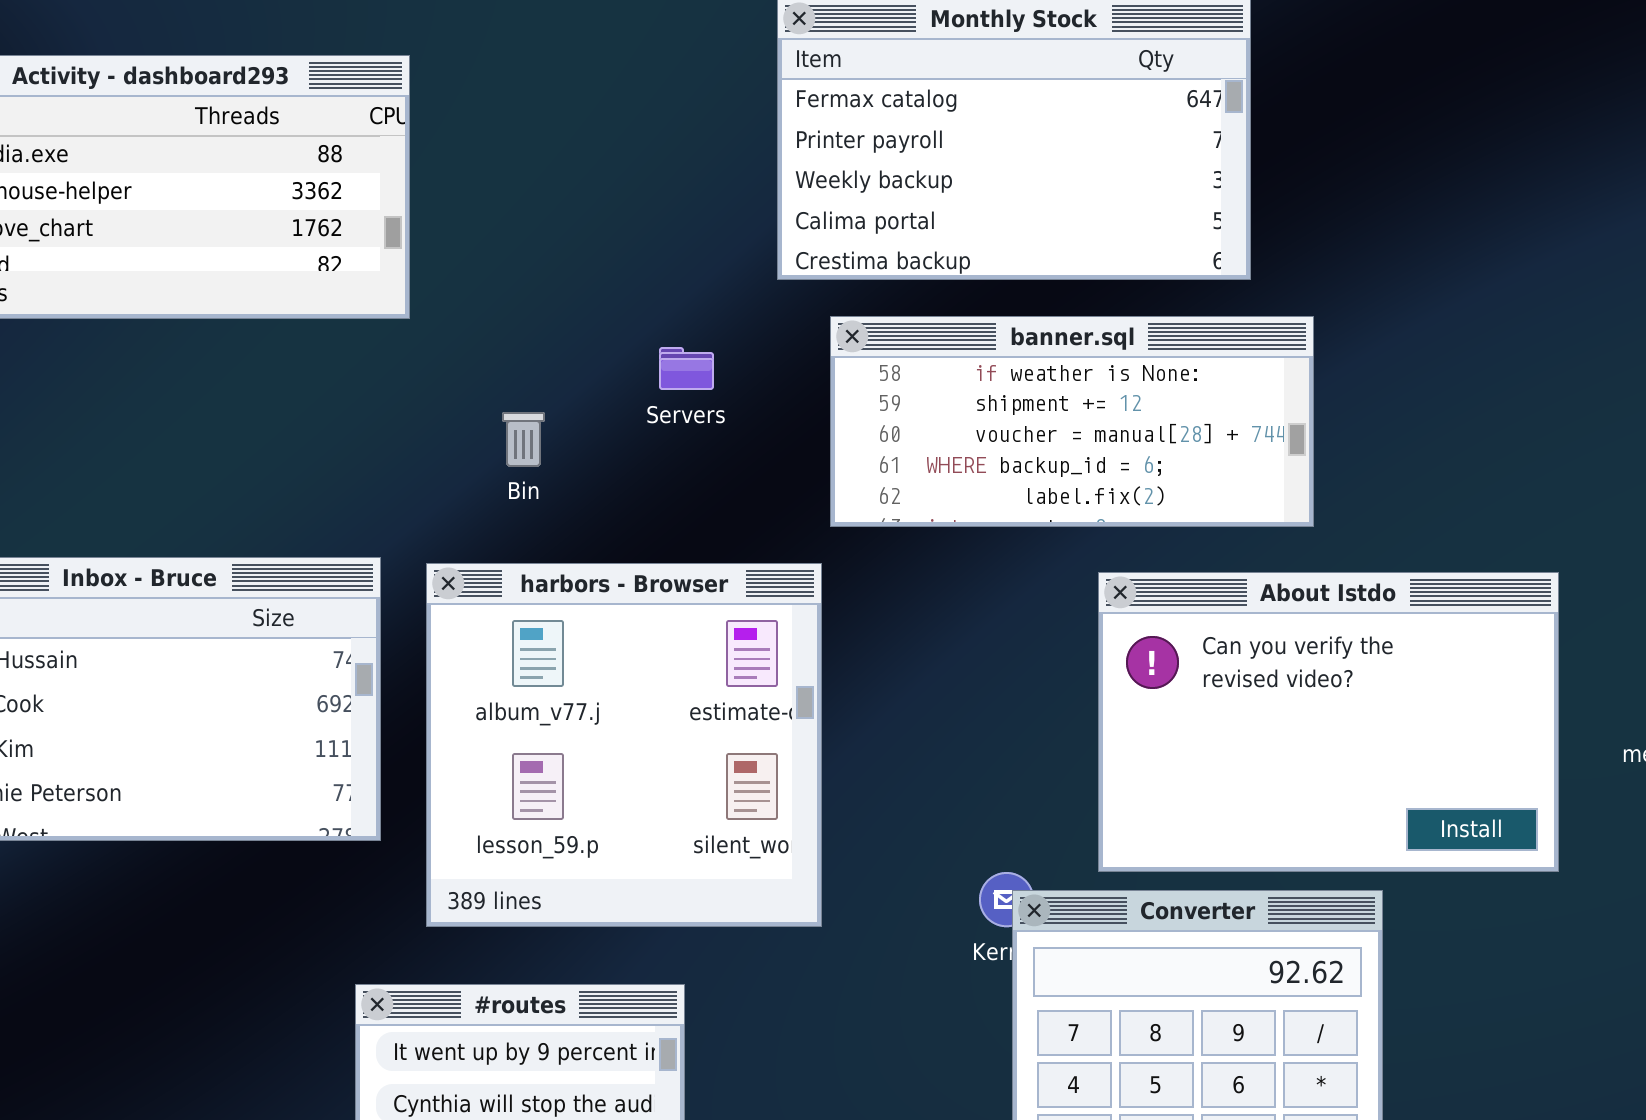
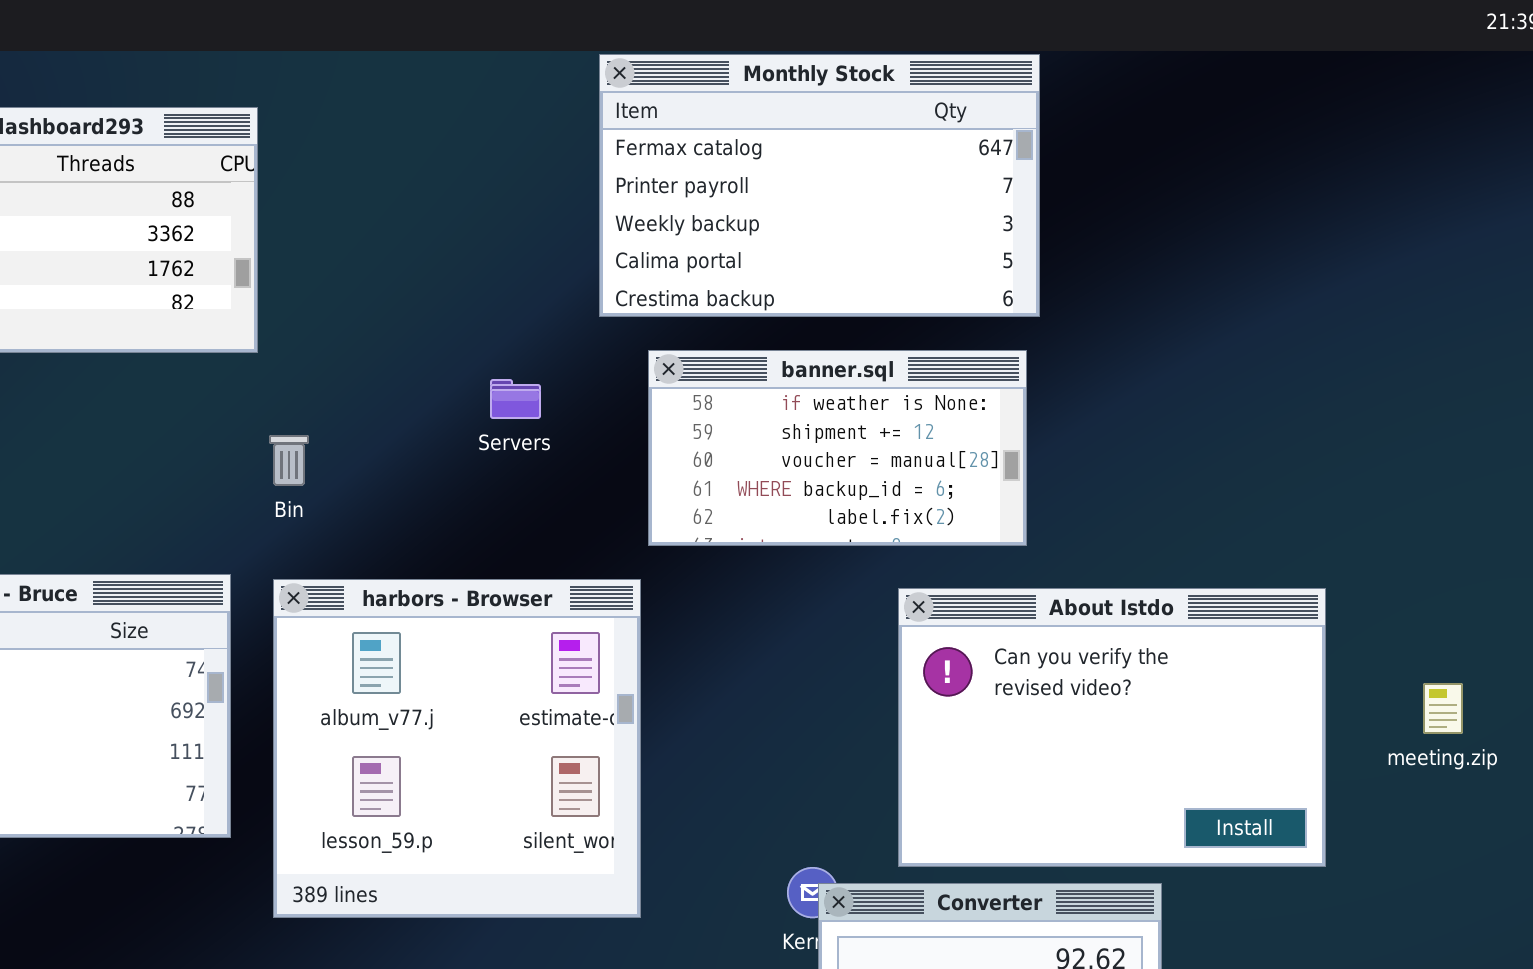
banner.sql: [830,316,1314,527] -> [648,350,1027,546], resized
Bin: [502,412,545,467] -> [269,435,309,486], moved

